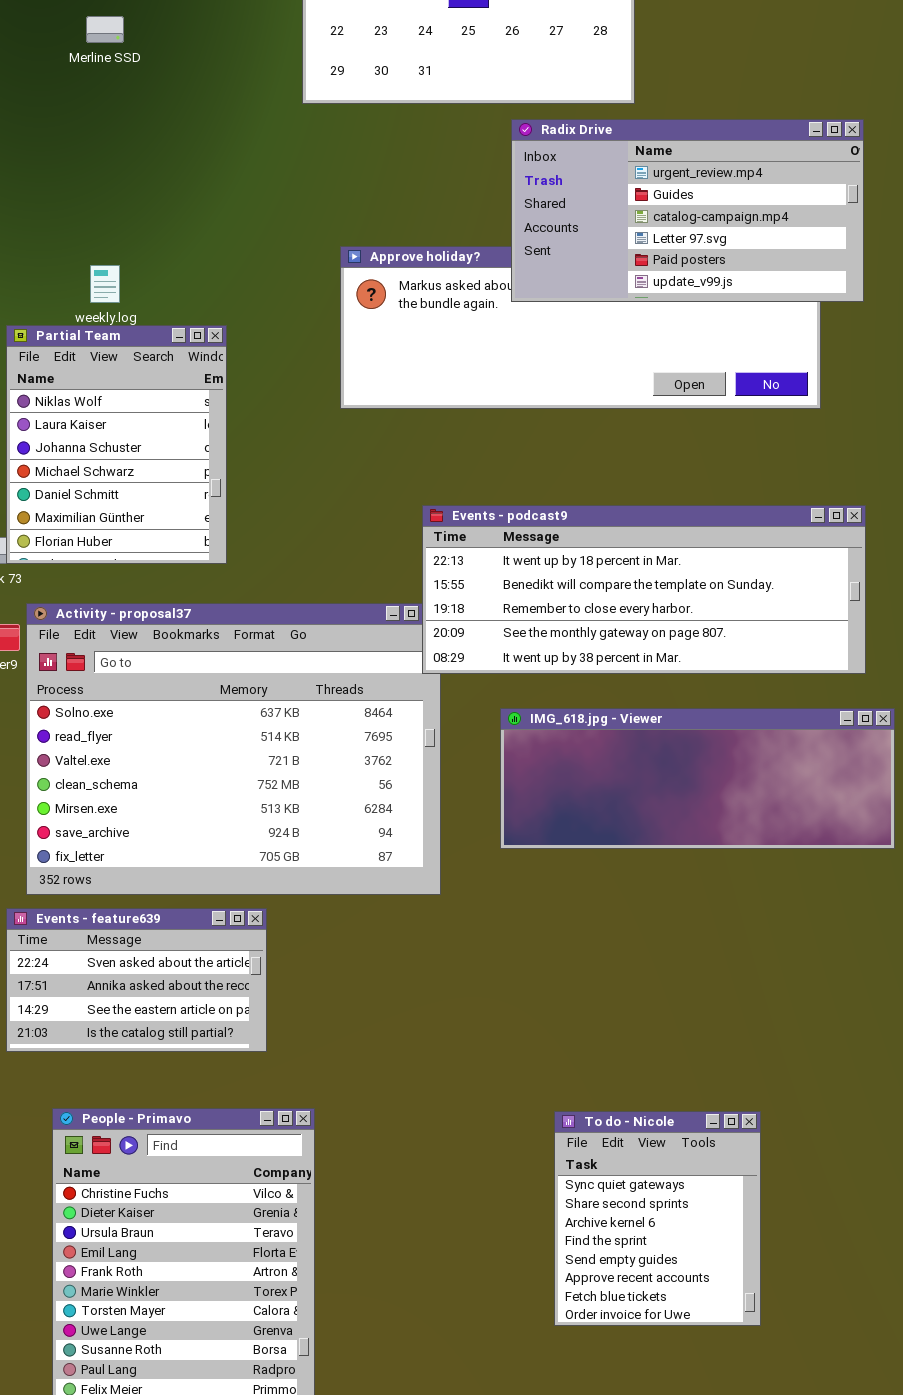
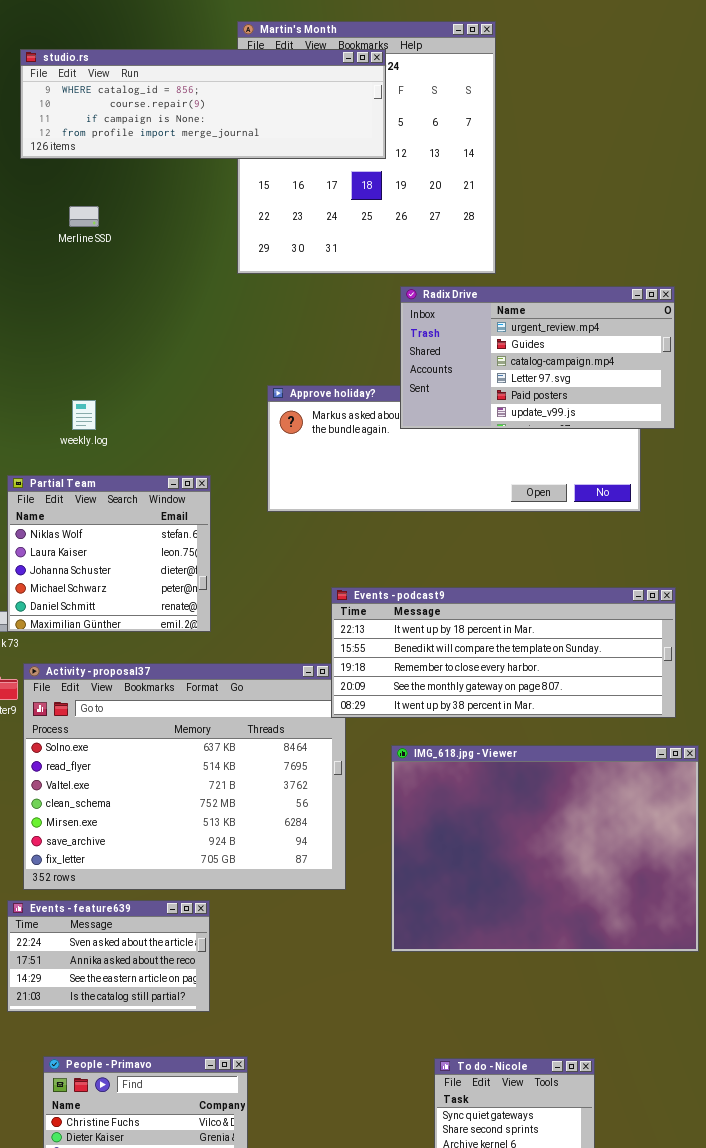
Partial Team: [6,325,227,564] -> [7,475,211,632], resized
IMG_618.jpg - Viewer: [500,708,895,849] -> [391,745,699,952], resized

